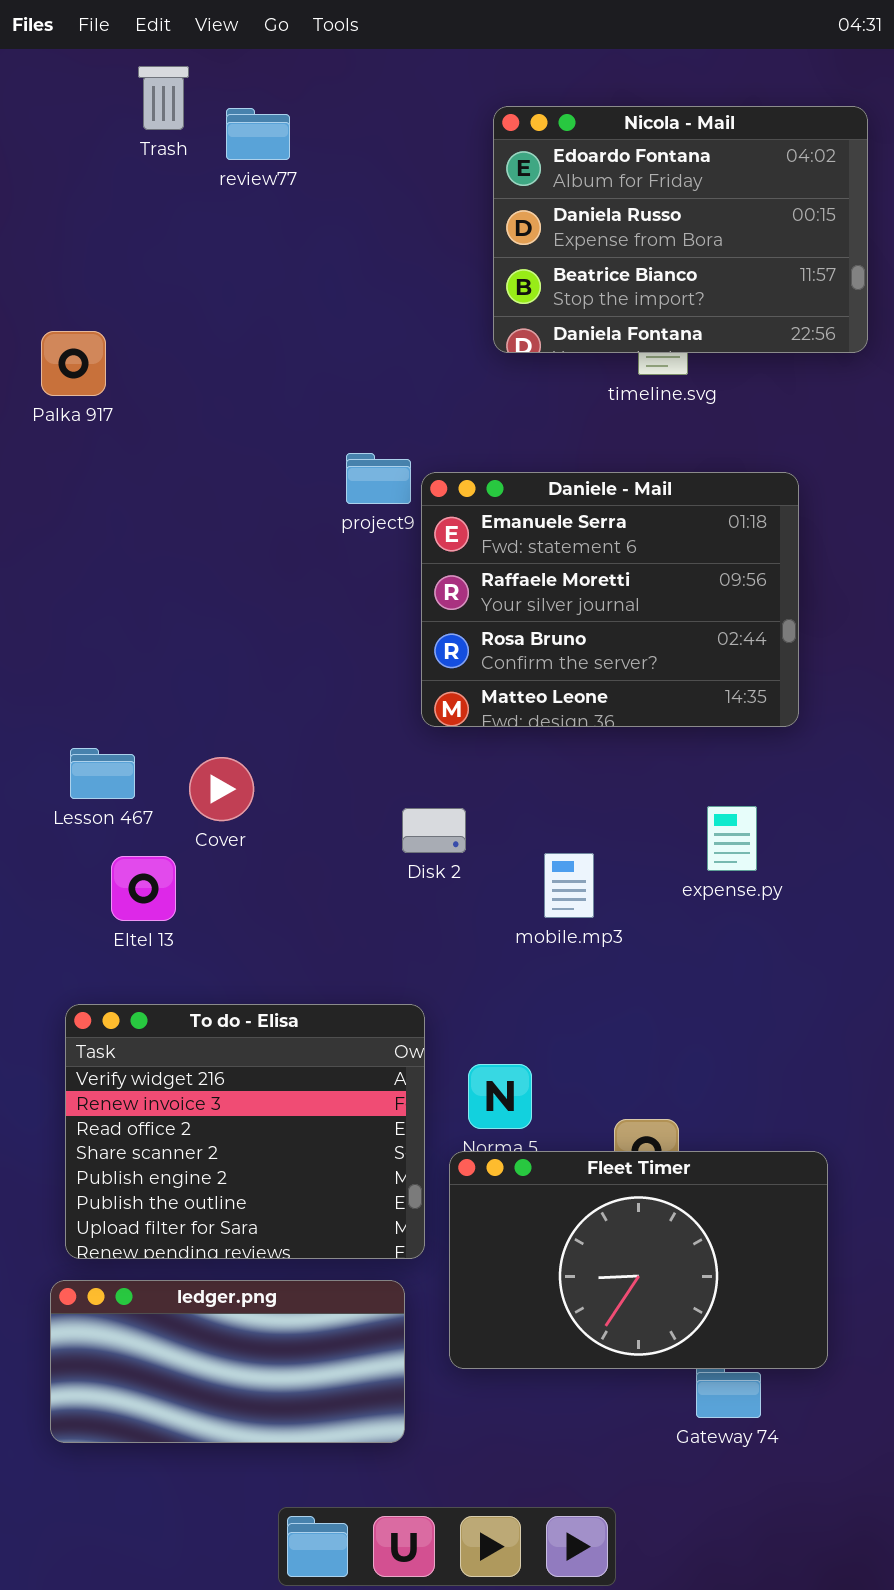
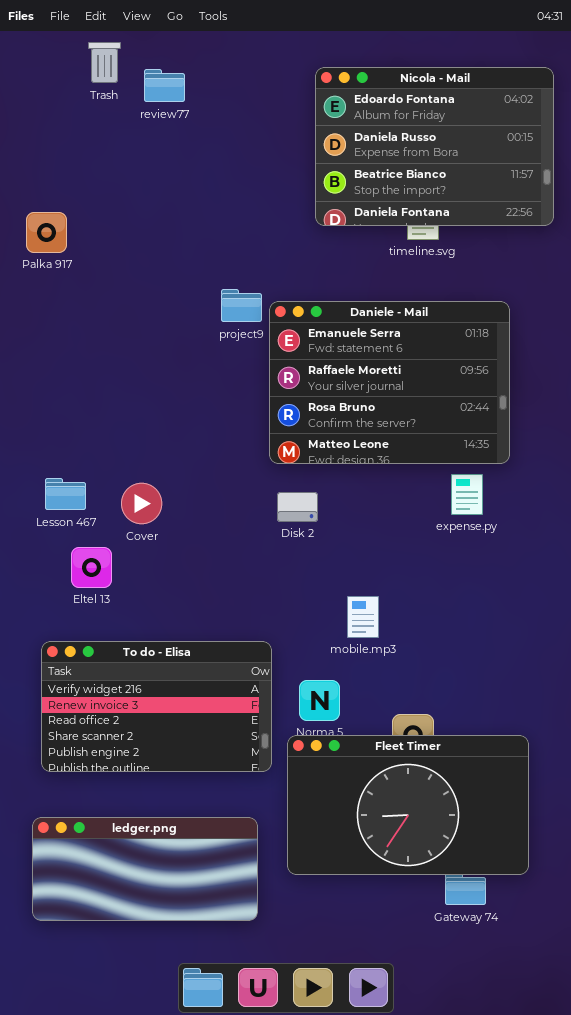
expense.py: [707,806,757,871] -> [451,474,483,515], moved
Disk 2: [402,808,466,853] -> [277,492,318,522], moved
mobile.mp3: [544,853,594,918] -> [347,596,379,638], moved
To do - Elisa: [65,1004,425,1259] -> [41,641,272,772], resized

